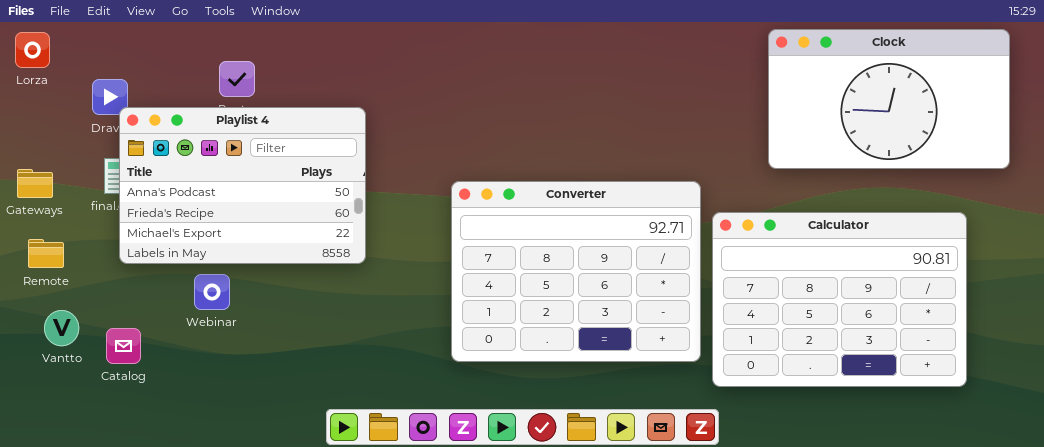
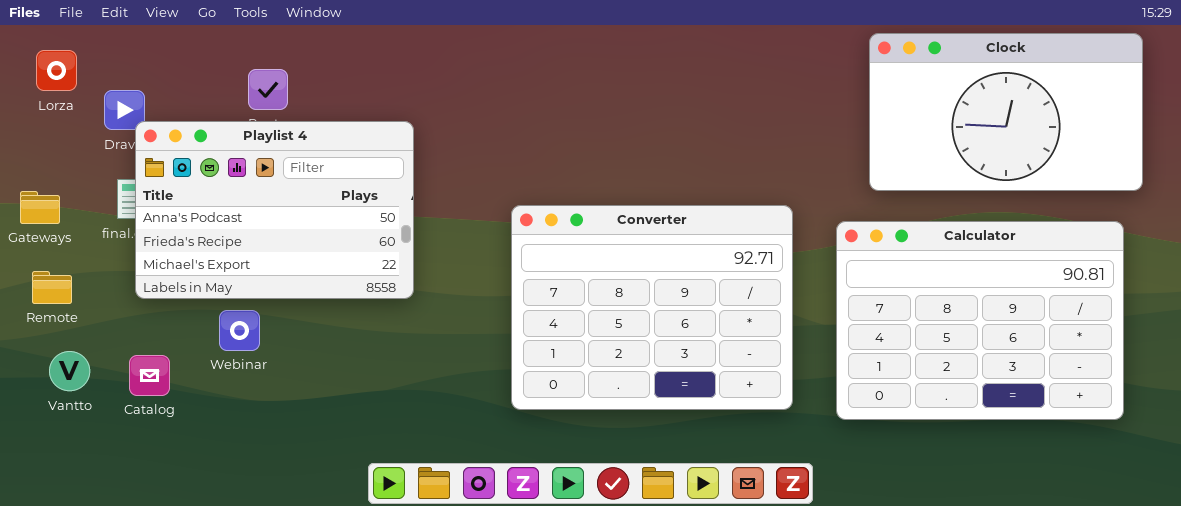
Lorza: [15,32,50,68] -> [36,50,77,91], moved
Calculator: [712,212,967,387] -> [836,221,1124,420], moved
Catalog: [106,328,141,364] -> [129,355,170,396], moved

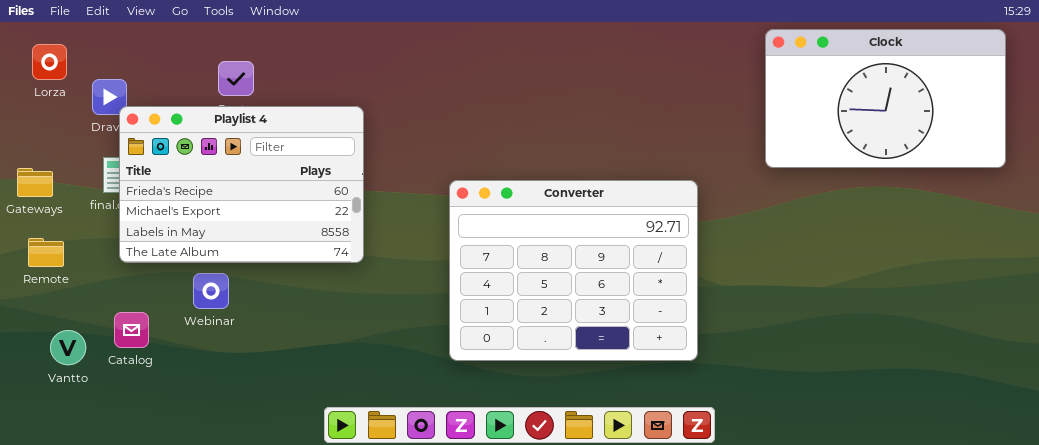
Playlist 4: [135,121,414,299] -> [119,106,364,263], scrolled down 1 row
Calculator: [836,221,1124,420] -> none, closed
Vantto: [49,351,90,391] -> [50,330,86,365], moved

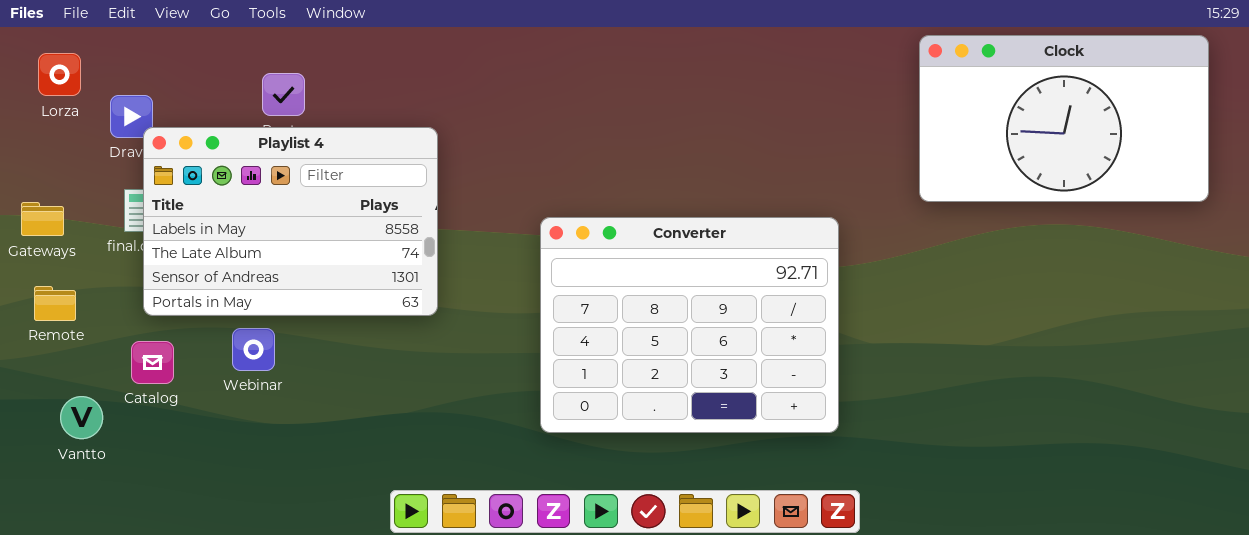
Playlist 4: [119,106,364,263] -> [143,127,438,316], scrolled down 2 rows
Catalog: [114,312,149,348] -> [131,341,174,384], moved

